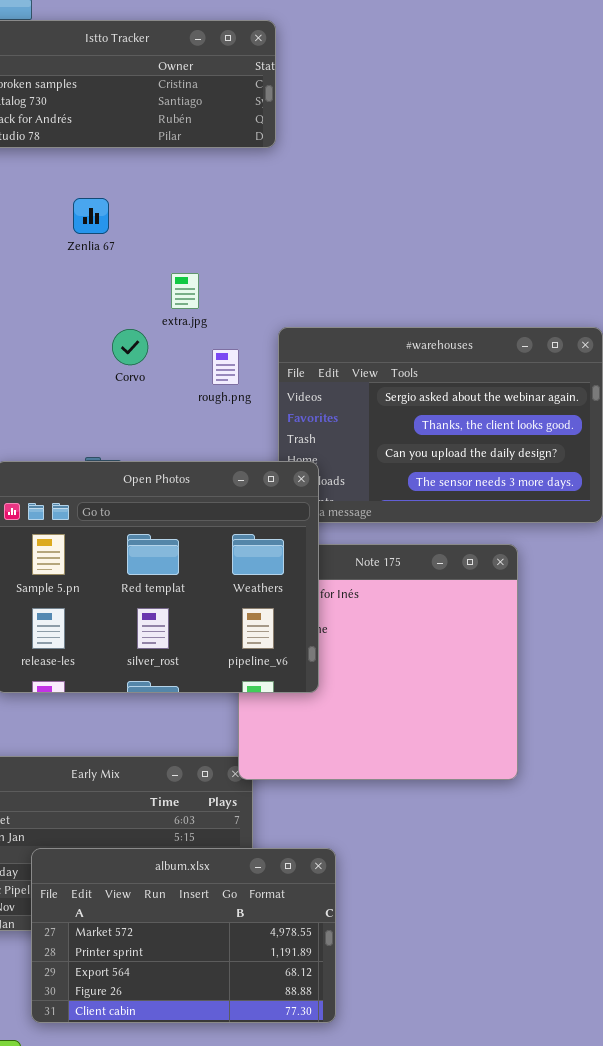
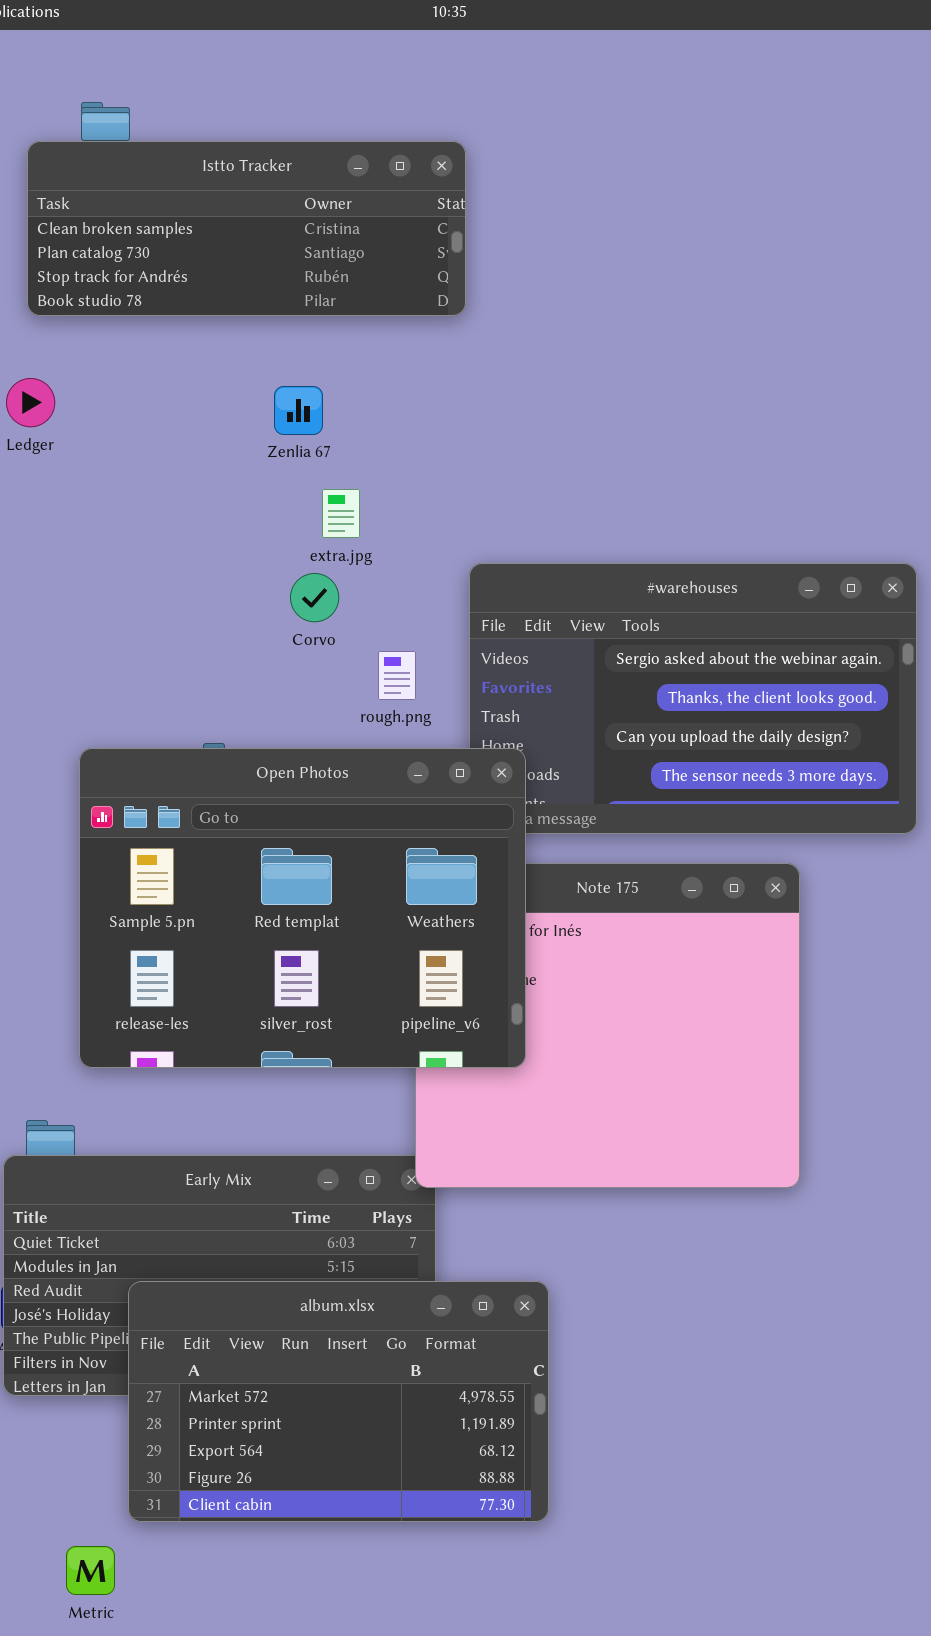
Zenlia 67: [73,198,109,234] -> [274,386,323,435], moved
Corvo: [112,329,148,365] -> [290,573,339,622], moved
rough.png: [212,349,239,385] -> [378,651,416,700], moved

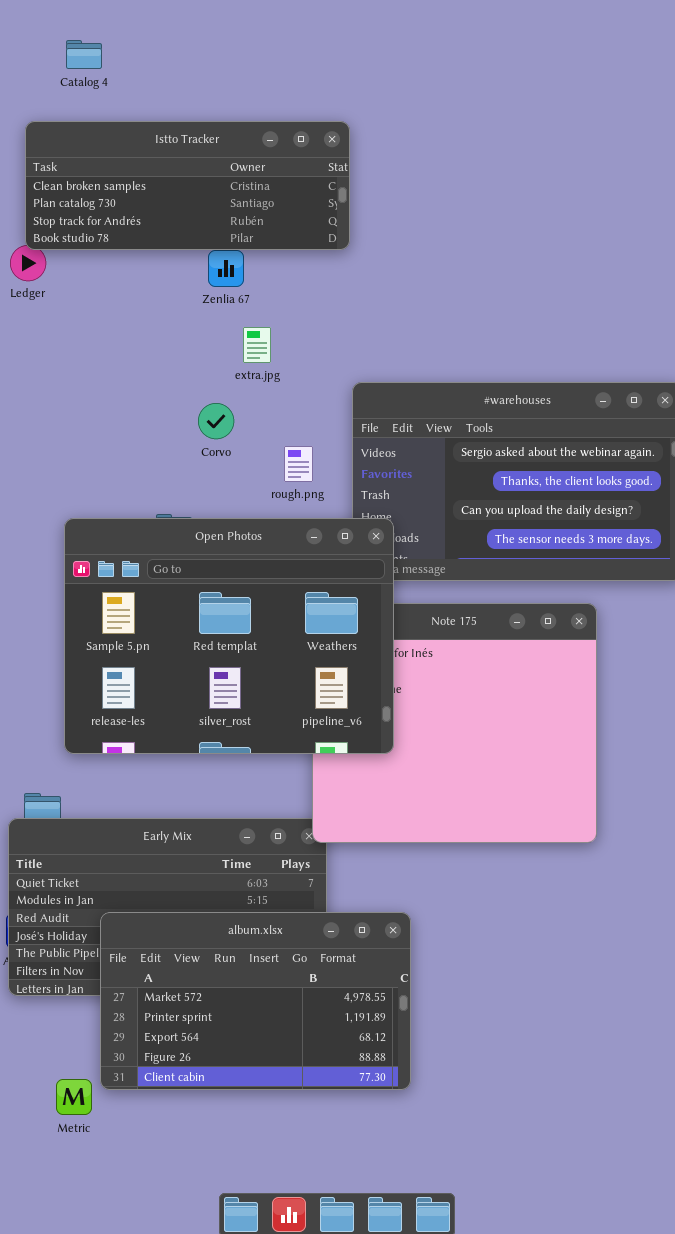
Istto Tracker: [27,141,466,316] -> [25,121,350,250], moved
Corvo: [290,573,339,622] -> [198,403,234,439], moved
Metric: [66,1546,115,1595] -> [56,1079,92,1115], moved

